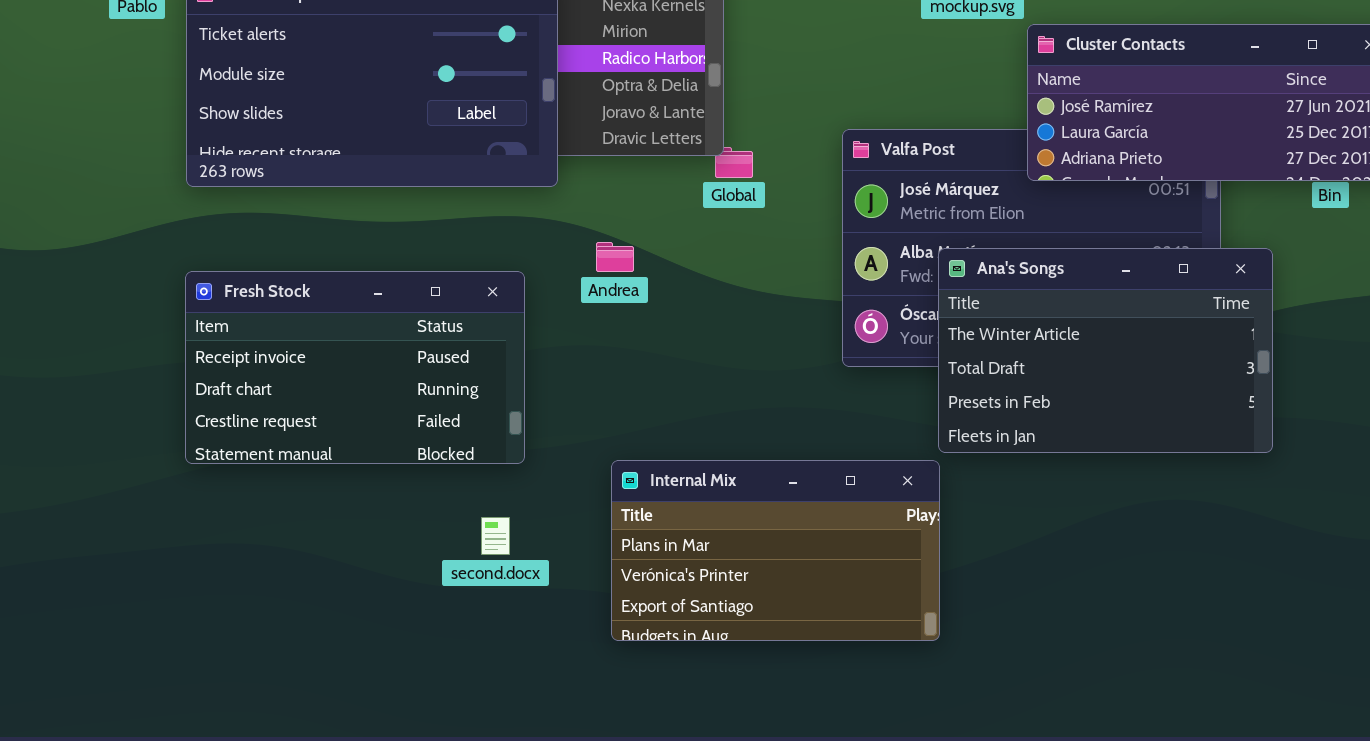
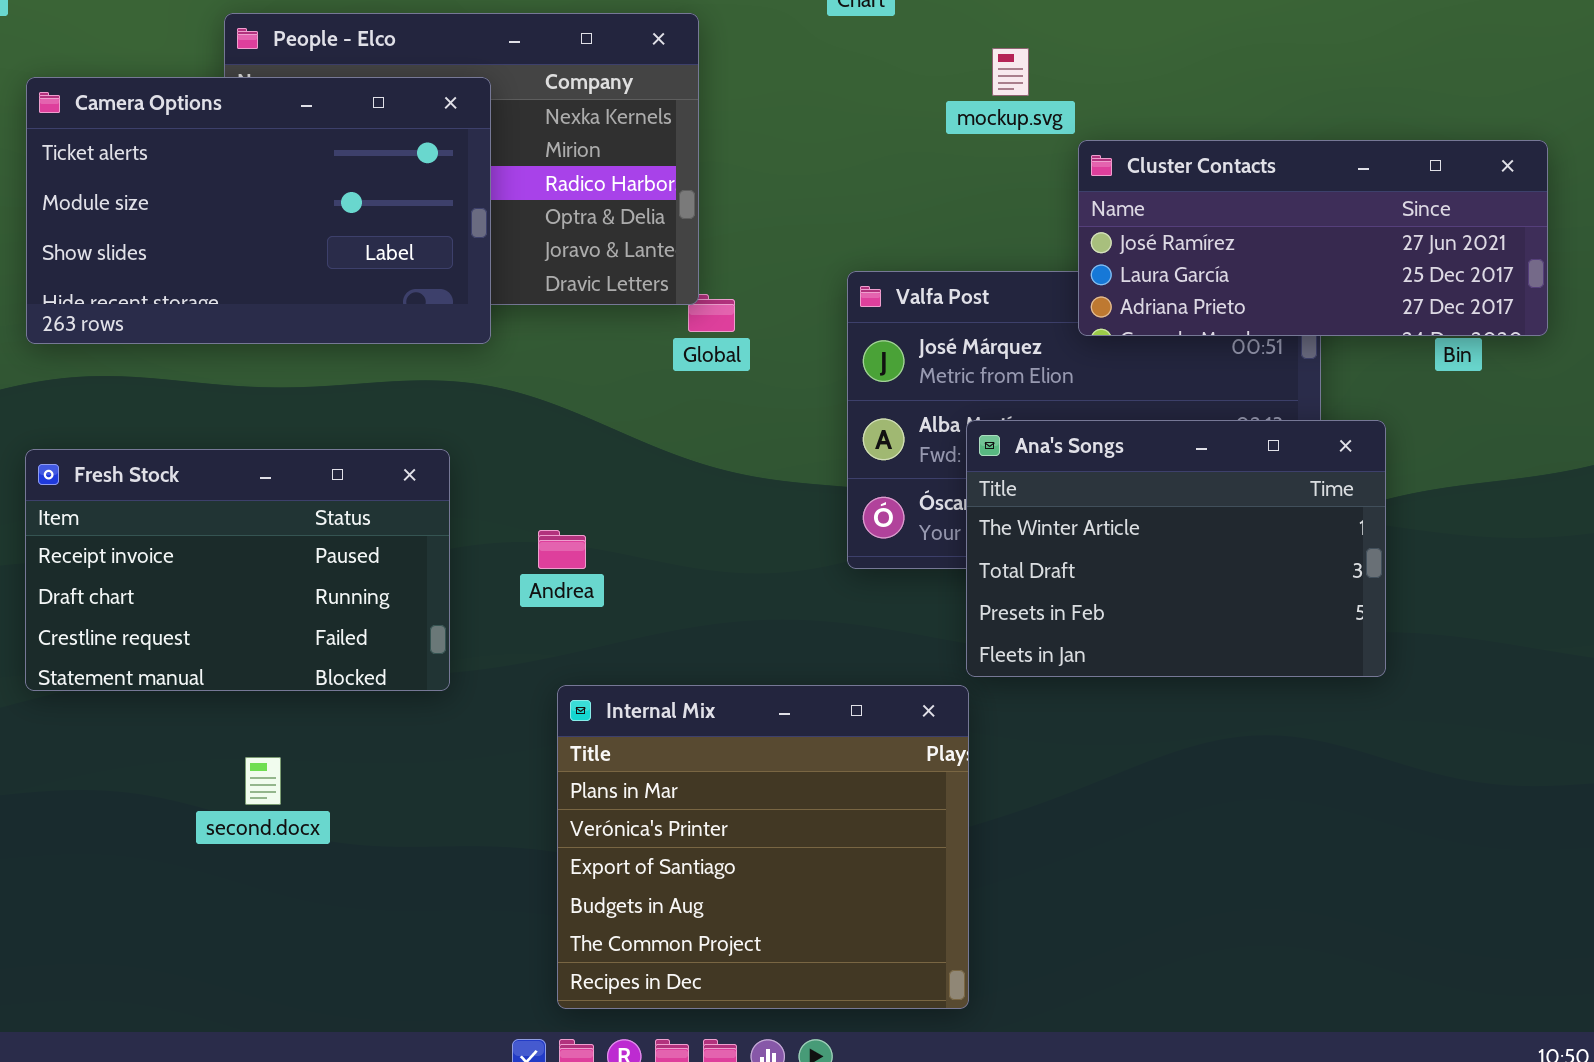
Andrea: [596,242,634,272] -> [538,530,586,569], moved
Internal Mix: [611,460,940,641] -> [557,685,969,1009], resized
second.docx: [481,517,510,555] -> [245,757,281,805], moved

